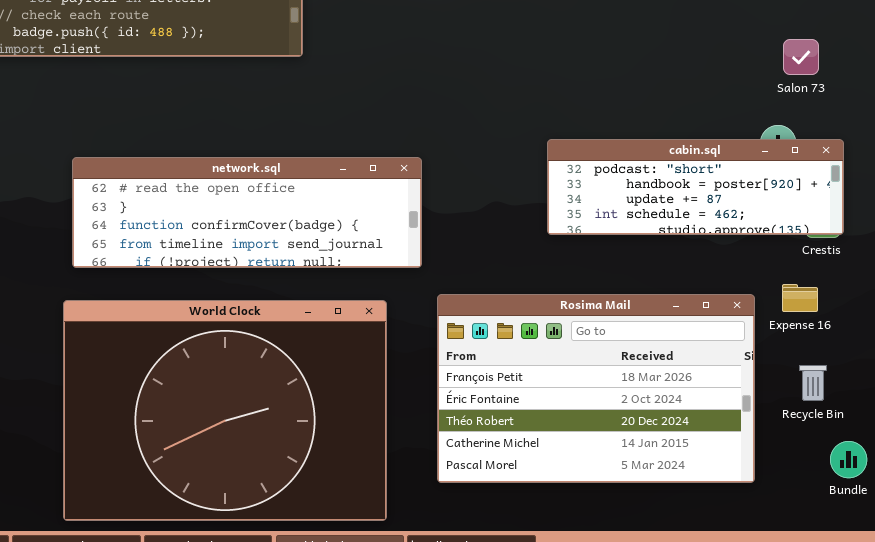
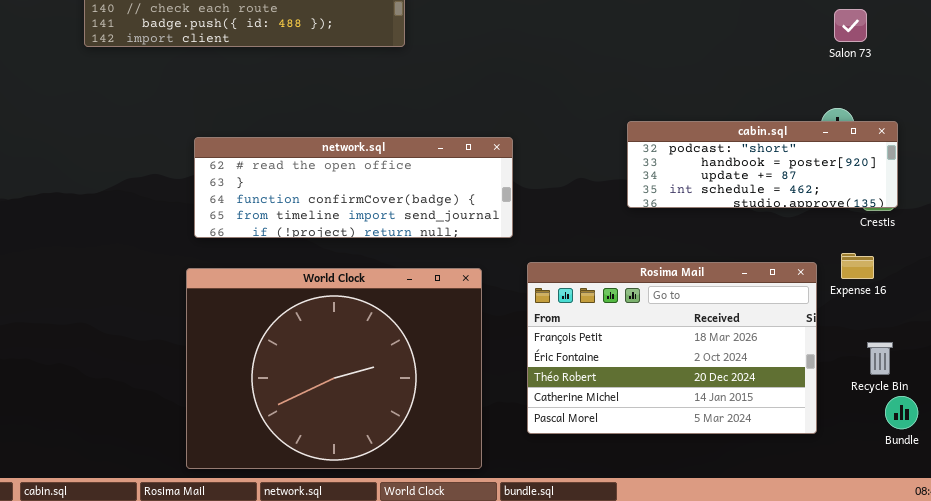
Salon 73: [783,39,819,75] -> [834,9,867,42], moved
Recycle Bin: [799,365,827,401] -> [867,342,893,375], moved

